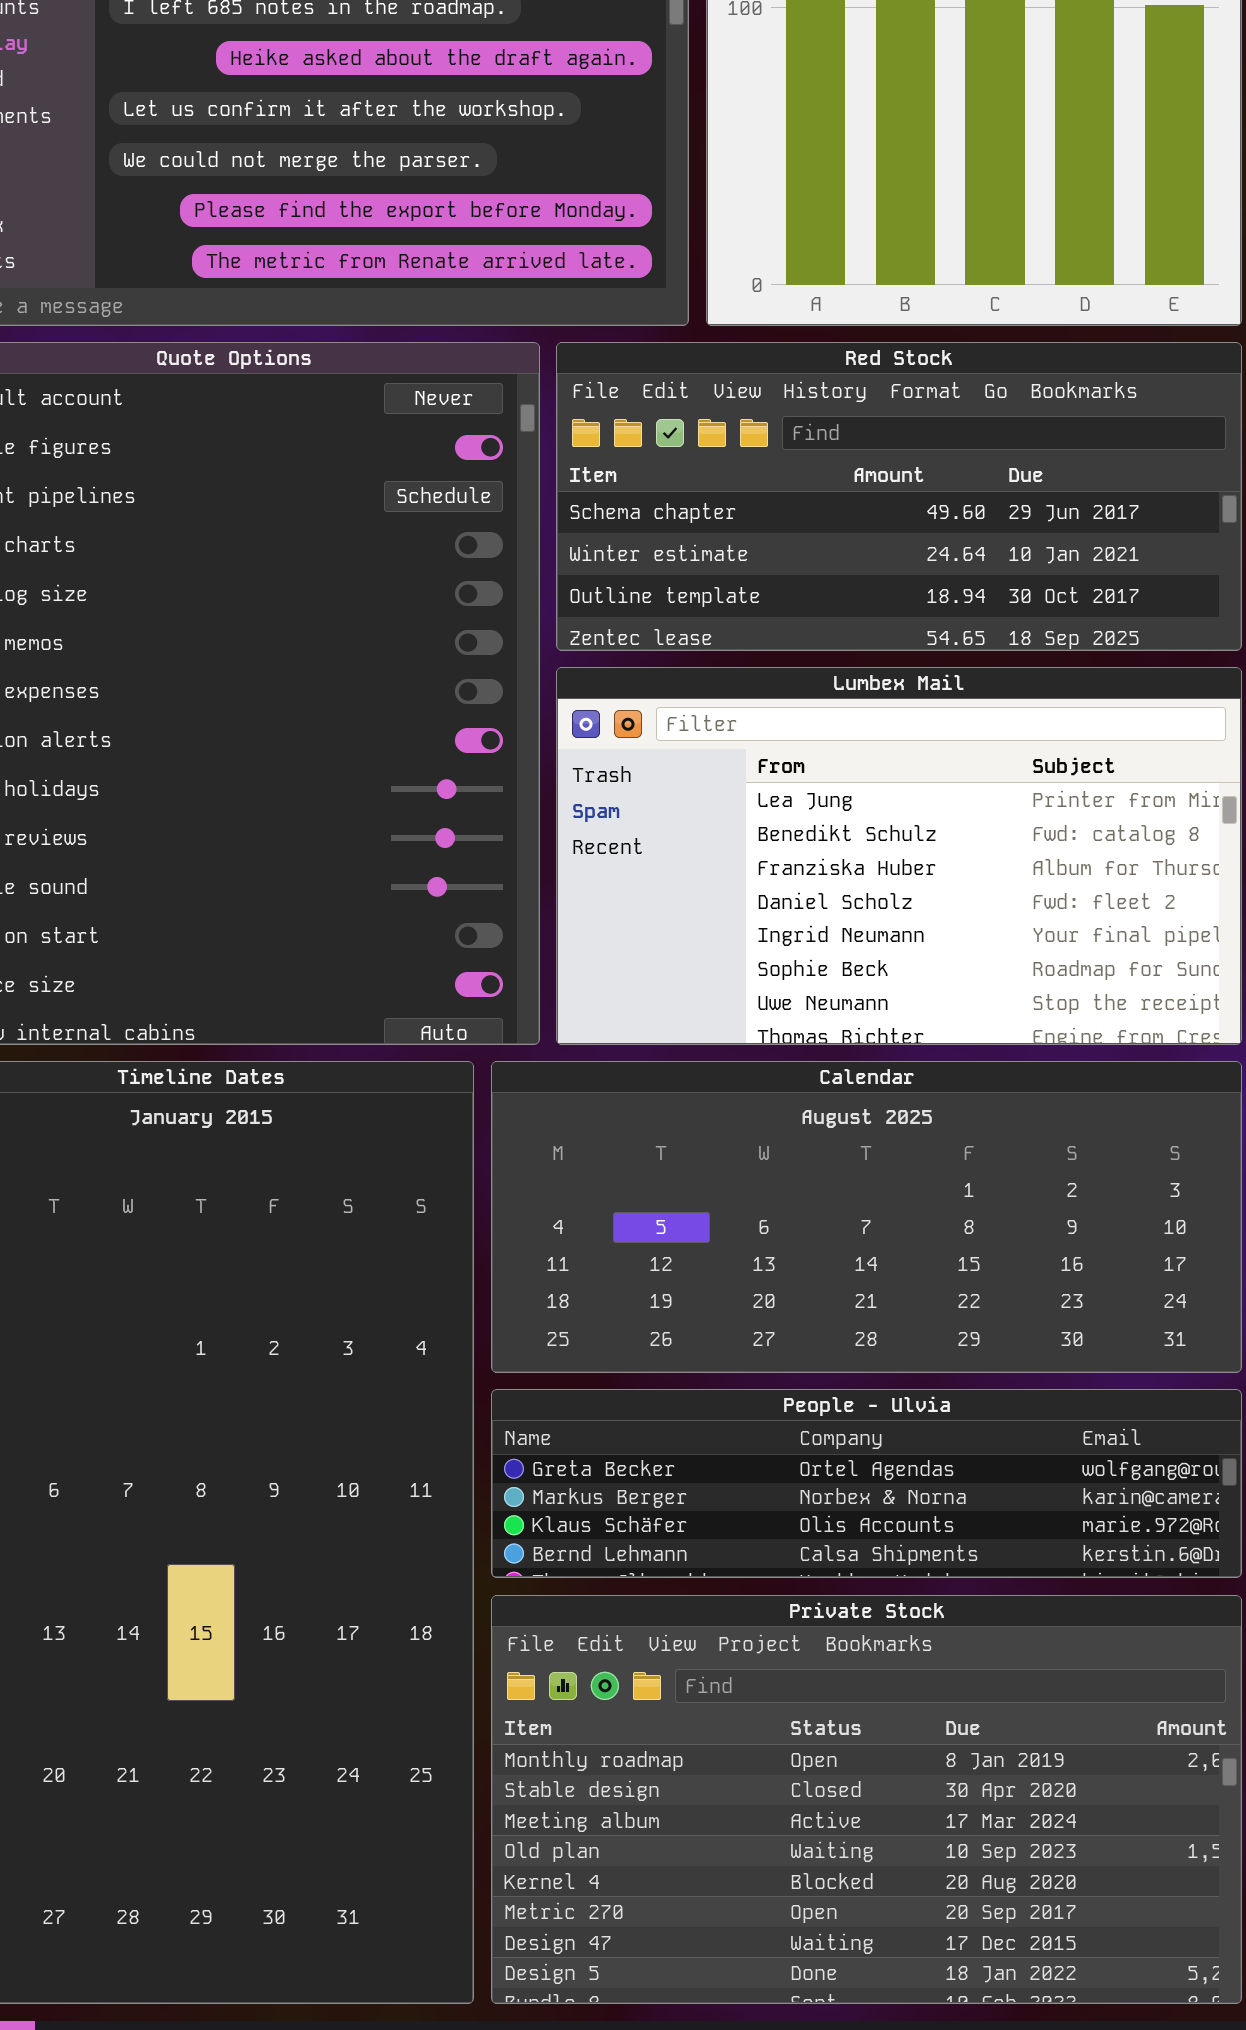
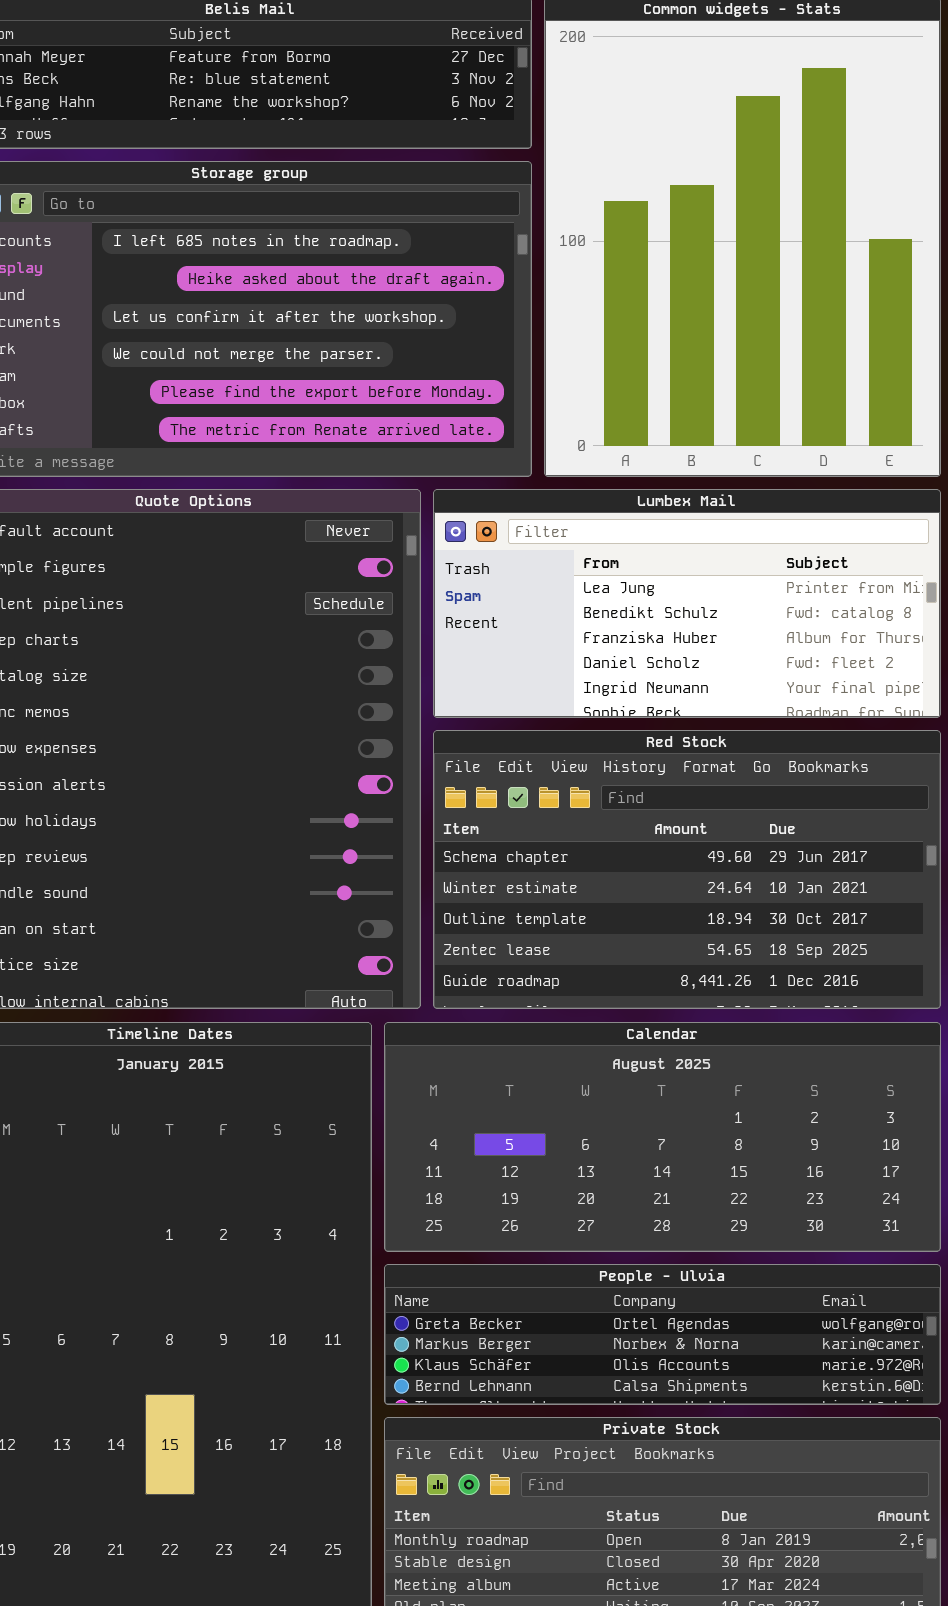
Red Stock: [556,342,1242,651] -> [433,730,941,1009], moved, resized
Lumbex Mail: [556,667,1242,1045] -> [433,489,941,718], moved, resized

